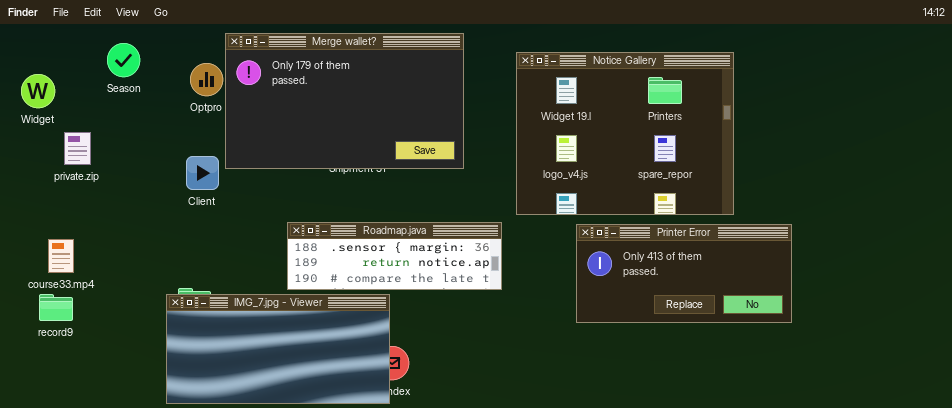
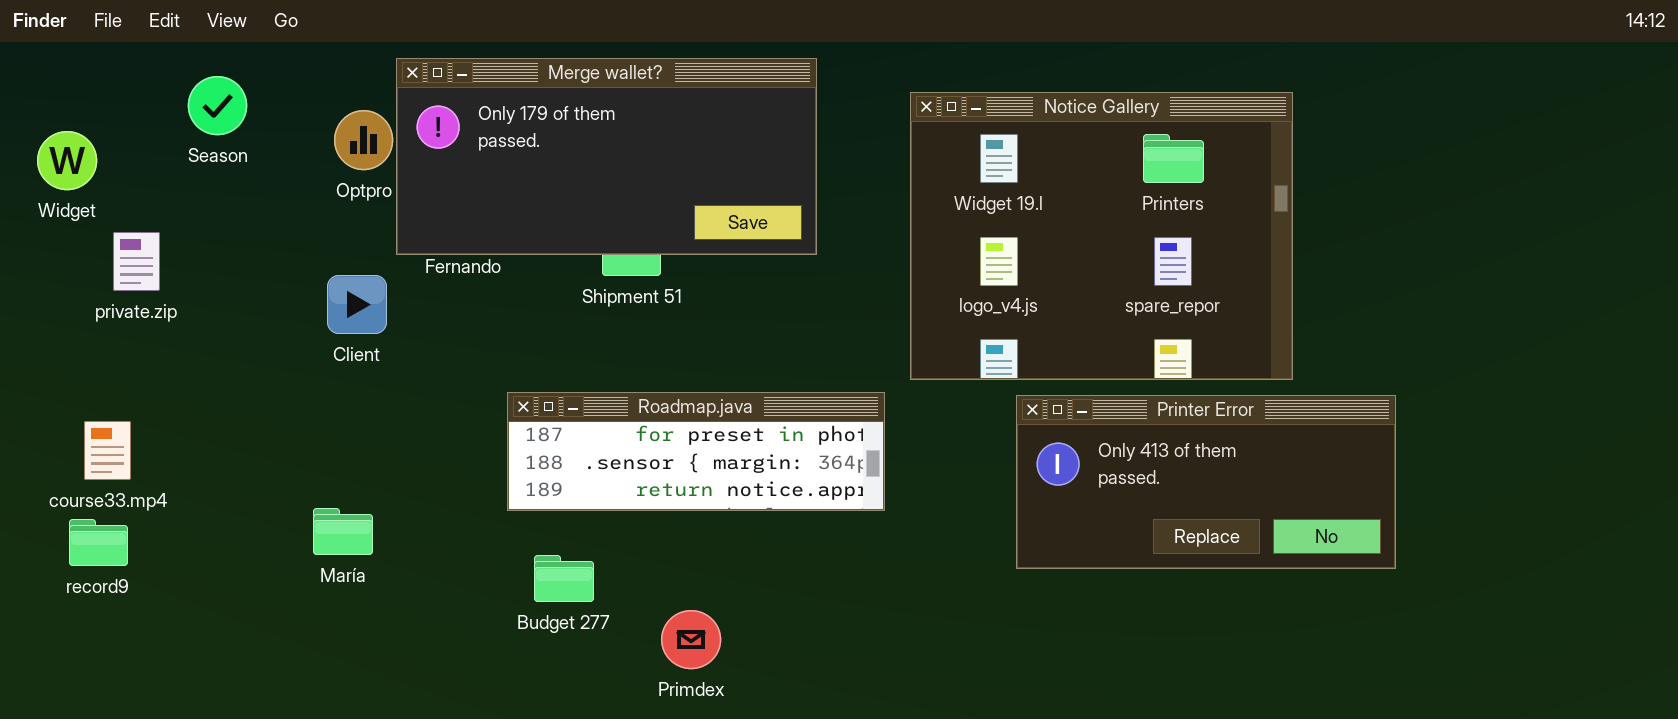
Merge wallet?: [225,33,464,169] -> [396,58,817,255], resized
Roadmap.java: [287,222,502,290] -> [507,392,885,511], scrolled up 1 row
IMG_7.jpg - Viewer: [166,294,390,404] -> none, closed

